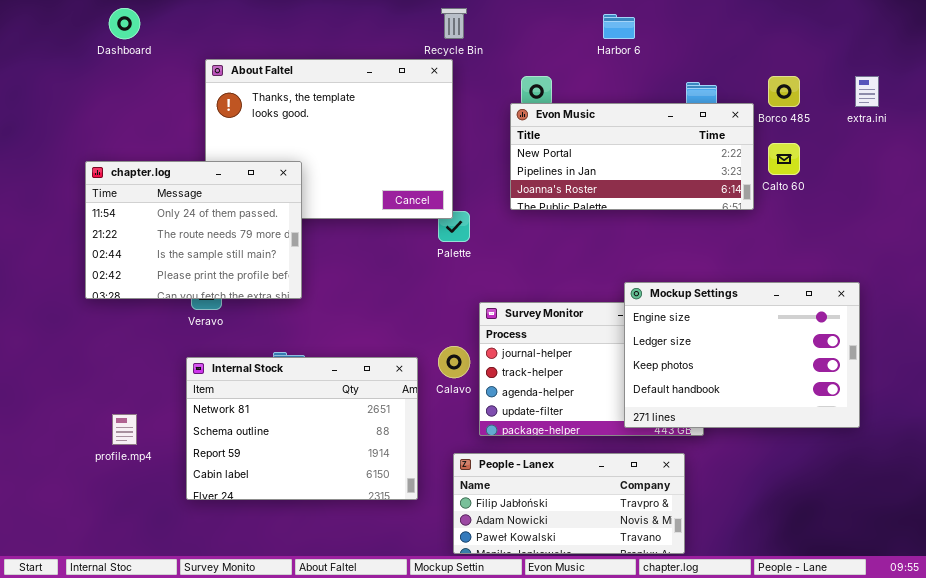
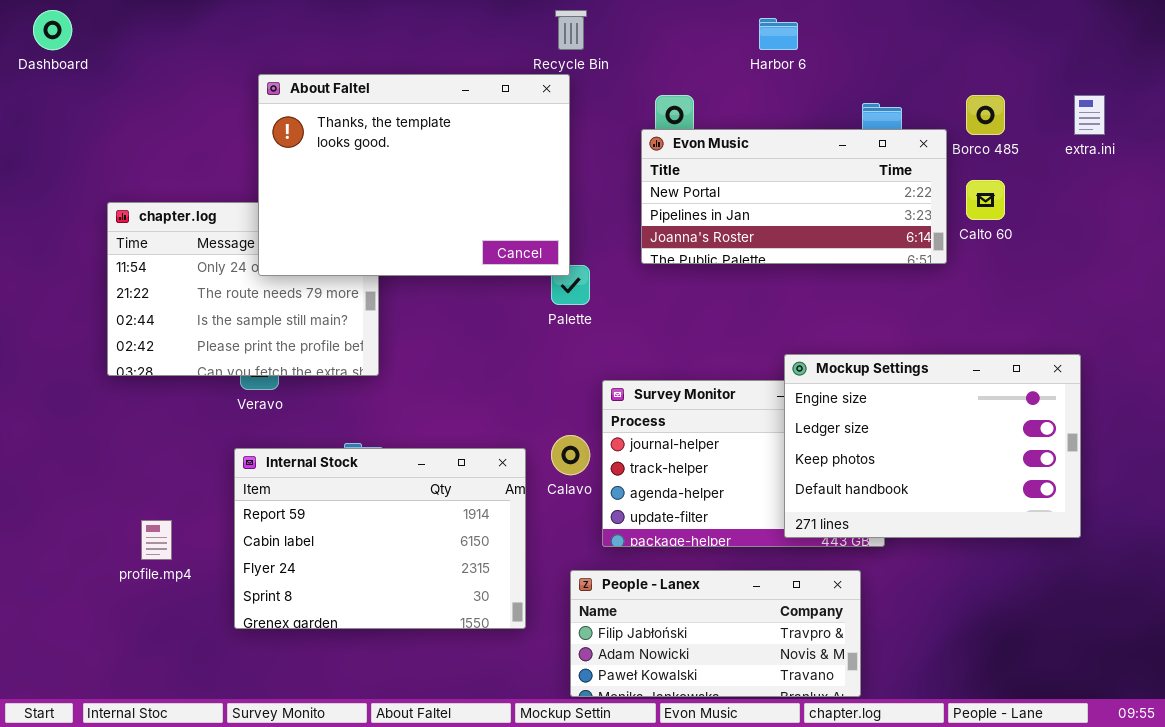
Dashboard: [109,8,140,39] -> [33,10,72,50], moved
About Faltel: [205,59,453,219] -> [258,74,570,276], raised
Internal Stock: [186,357,418,500] -> [234,448,526,629], scrolled down 2 rows

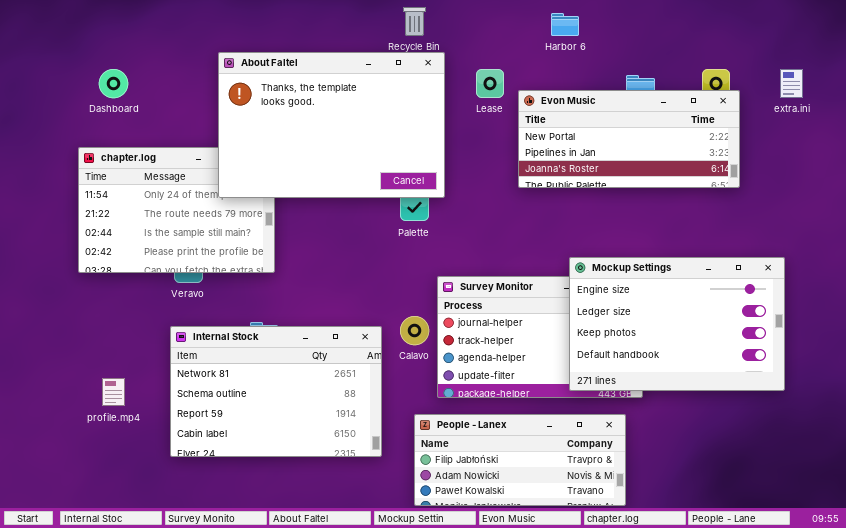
Dashboard: [33,10,72,50] -> [99,69,128,98], moved
About Faltel: [258,74,570,276] -> [218,52,445,198], moved
Evon Music: [641,129,947,264] -> [518,90,740,188], moved
Internal Stock: [234,448,526,629] -> [170,326,382,457], scrolled up 2 rows

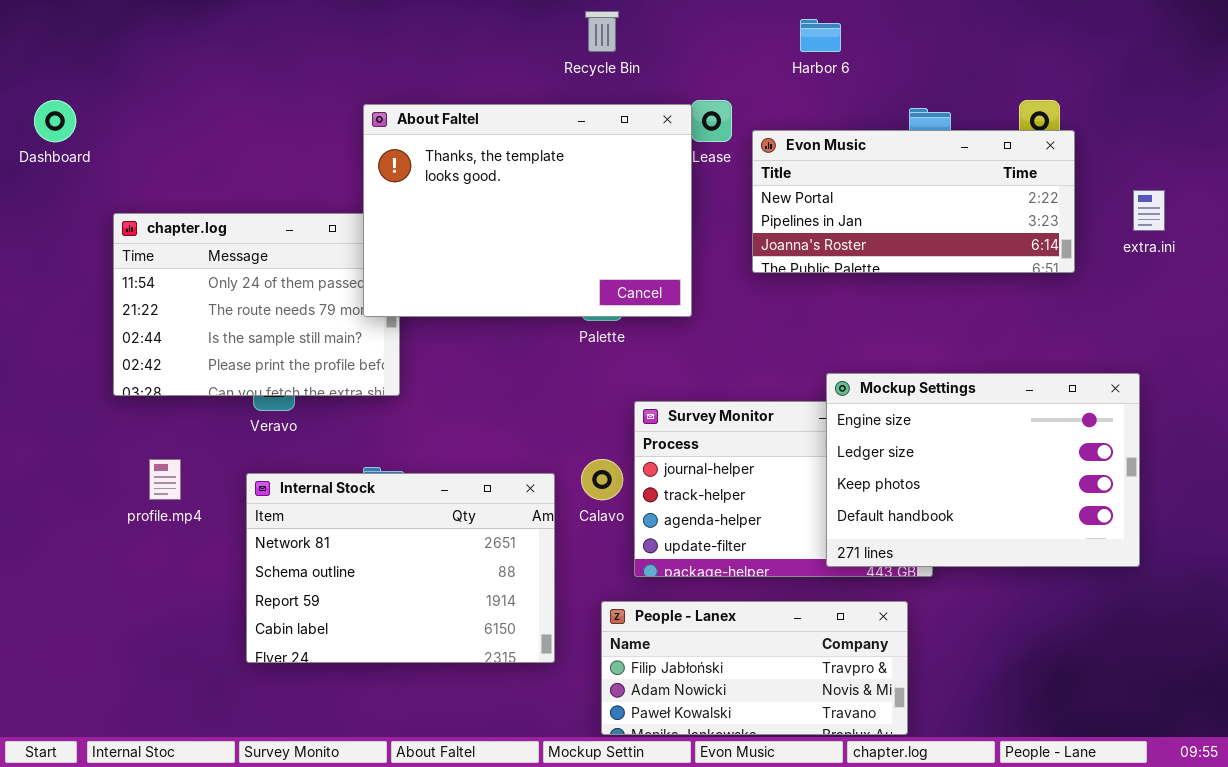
About Faltel: [218,52,445,198] -> [363,104,692,317], moved
Dashboard: [99,69,128,98] -> [34,100,76,142], moved
extra.ini: [780,69,803,98] -> [1133,190,1165,231], moved
profile.mp4: [102,378,125,406] -> [149,459,181,500], moved

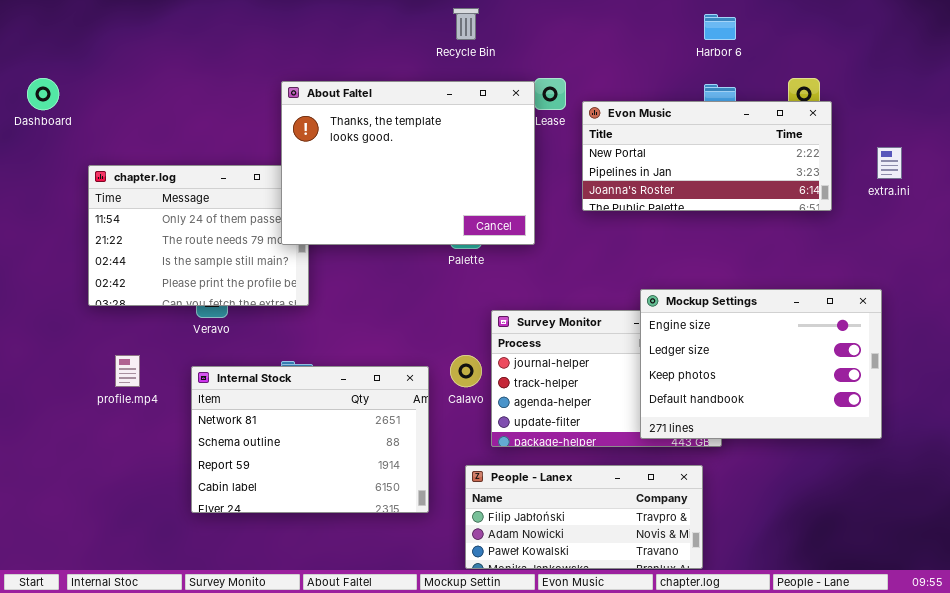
Harbor 6: [800,19,841,52] -> [704,14,736,40], moved

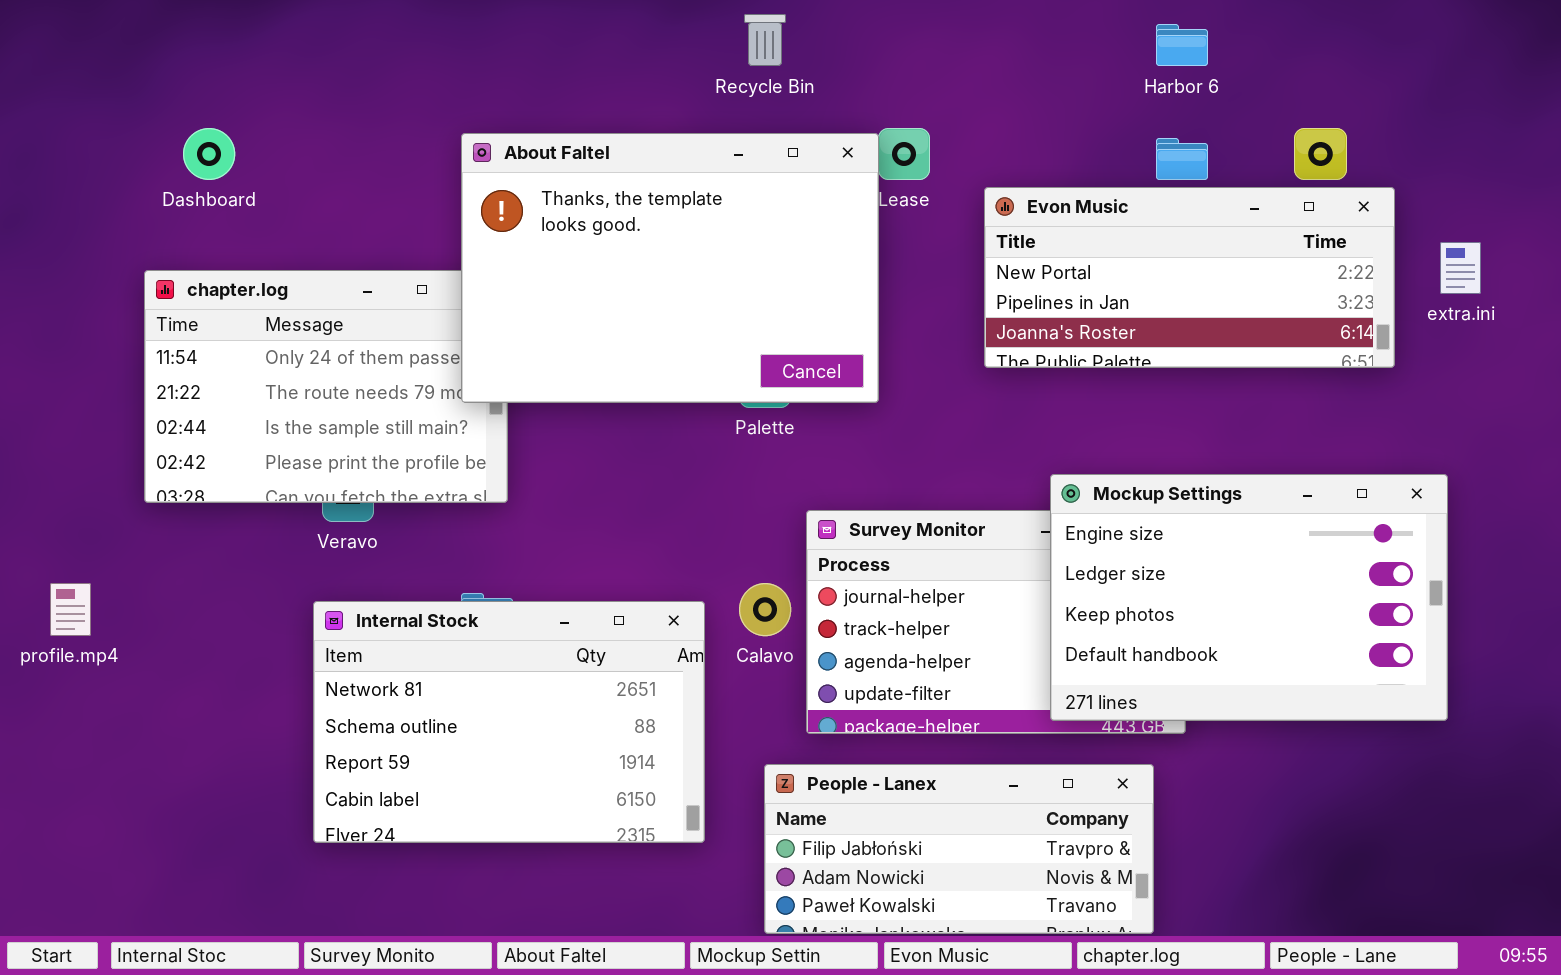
Dashboard: [27,78,59,110] -> [183,128,235,180], moved
Evon Music: [582,101,832,211] -> [984,187,1395,368], moved
profile.mp4: [115,355,140,387] -> [50,583,91,636], moved

